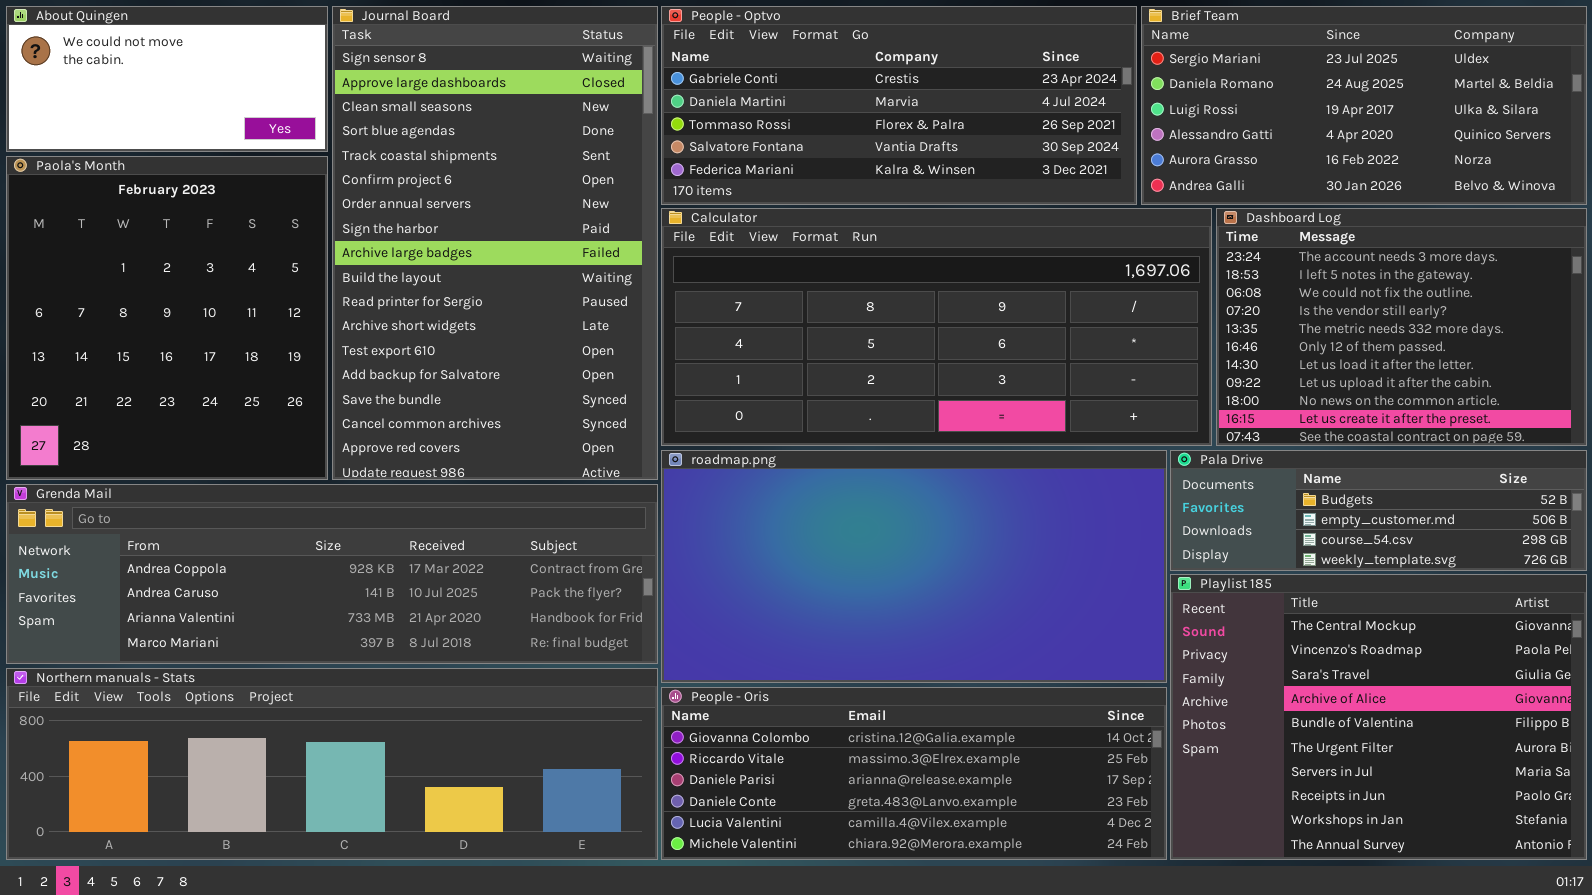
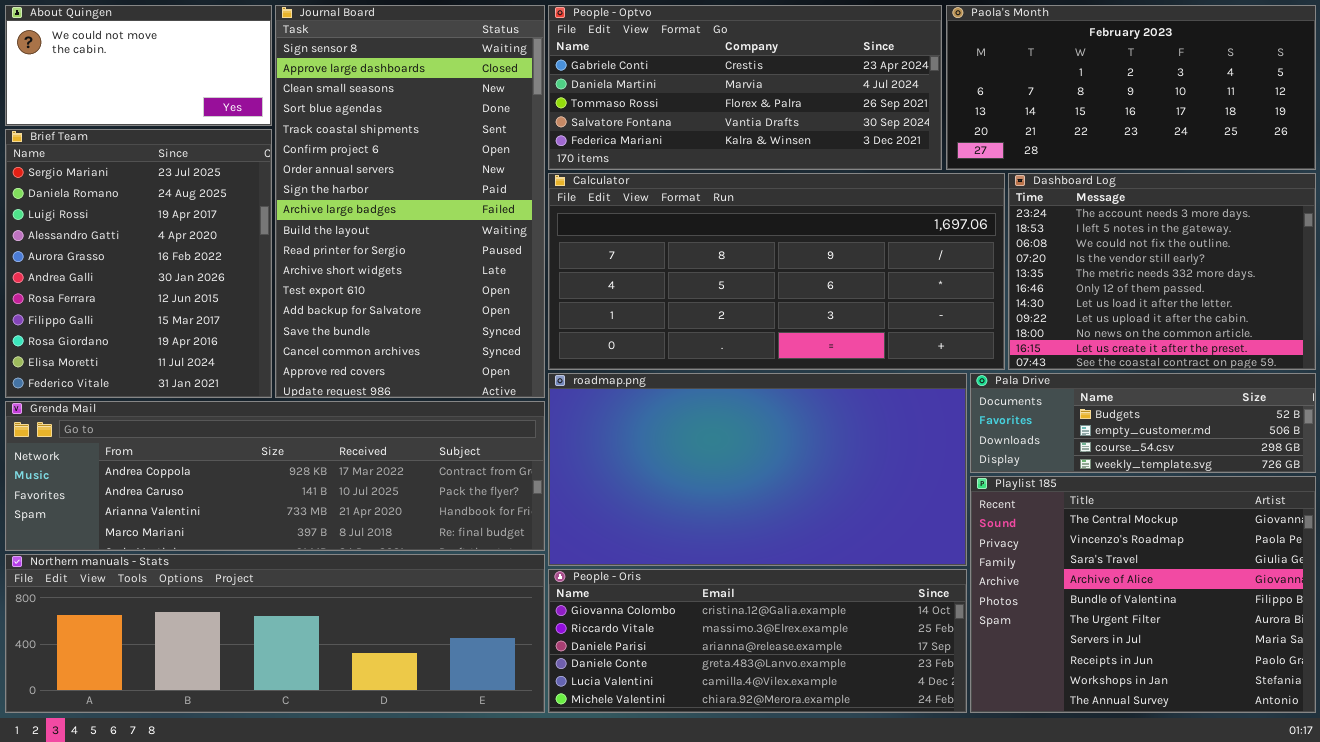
Brief Team: [1141,6,1587,205] -> [5,129,272,398], moved, resized
Paola's Month: [6,156,328,480] -> [946,5,1316,170], moved, resized

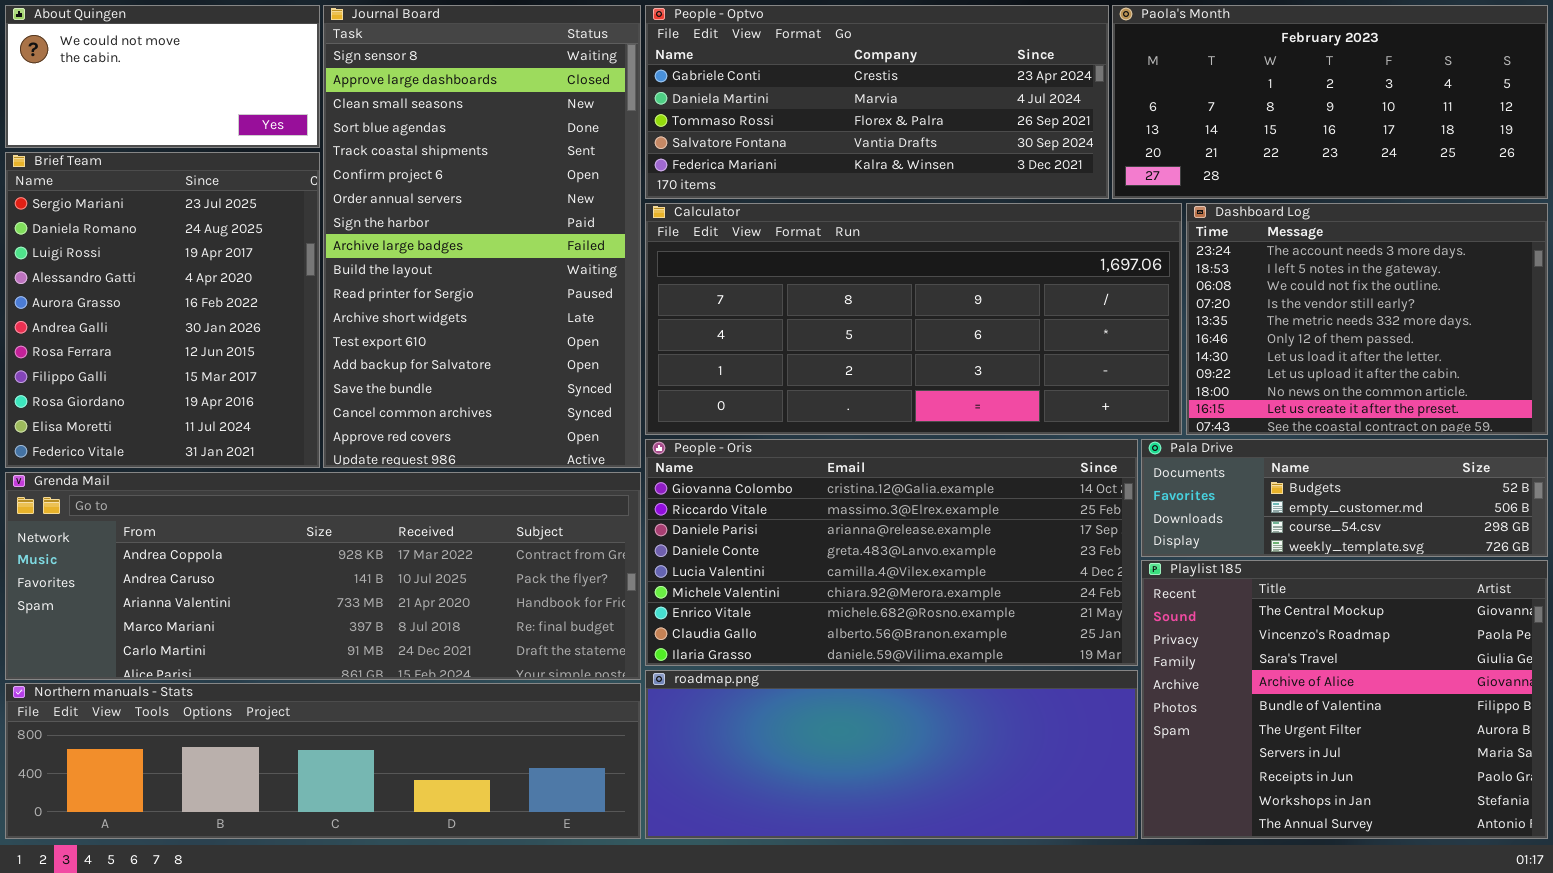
roadmap.png: [548,373,967,566] -> [645,670,1138,839], moved, resized
Grenda Mail: [5,401,545,551] -> [5,472,641,680], resized
Northern manuals - Stats: [5,554,545,713] -> [5,683,641,839], resized
People - Oris: [548,569,967,713] -> [645,439,1138,666], moved, resized

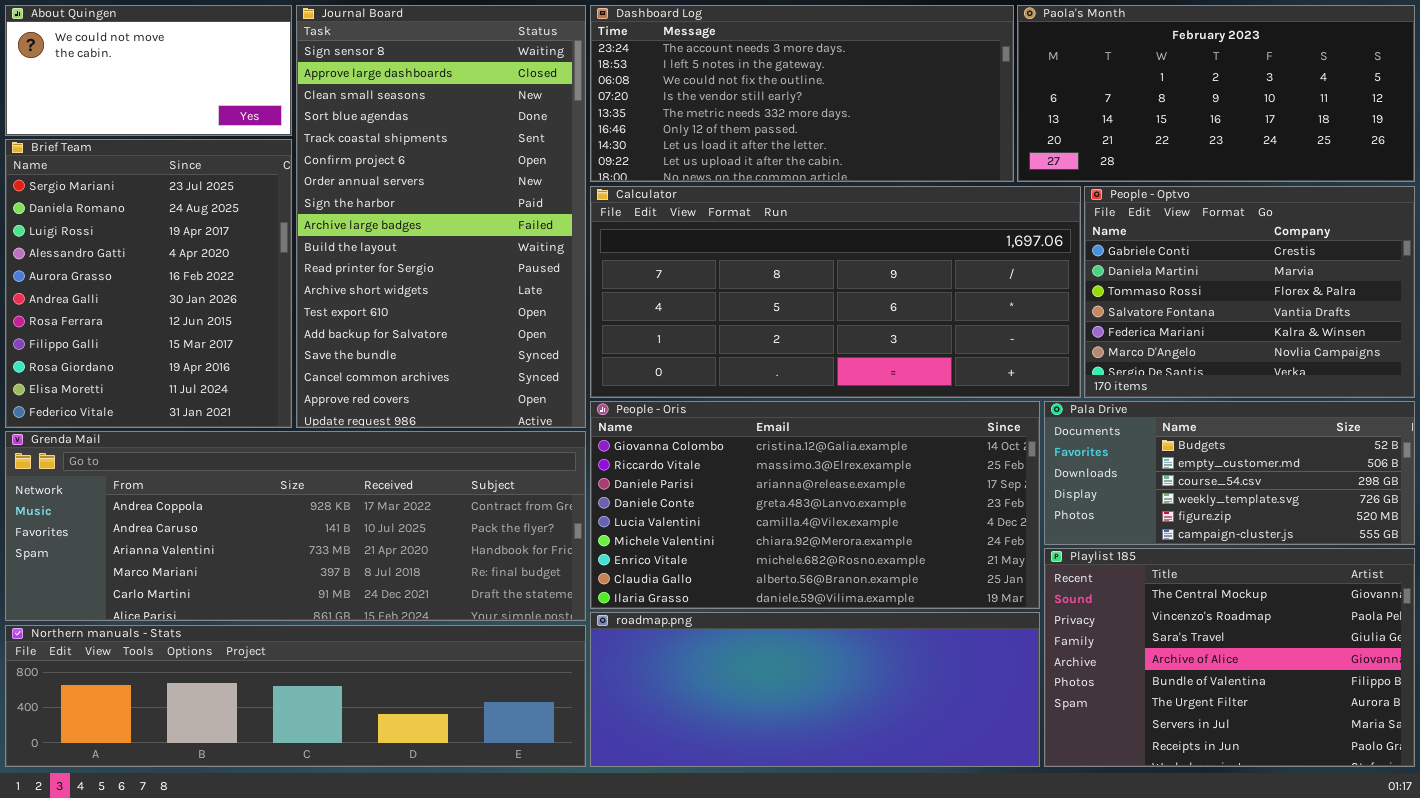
People - Optvo: [645,5,1109,199] -> [1084,186,1415,398], moved, resized
Dashboard Log: [1186,203,1548,435] -> [590,5,1014,182], moved, resized
Pala Drive: [1141,439,1548,557] -> [1044,401,1415,545], resized
Playlist 185: [1141,560,1548,839] -> [1044,548,1415,767], resized

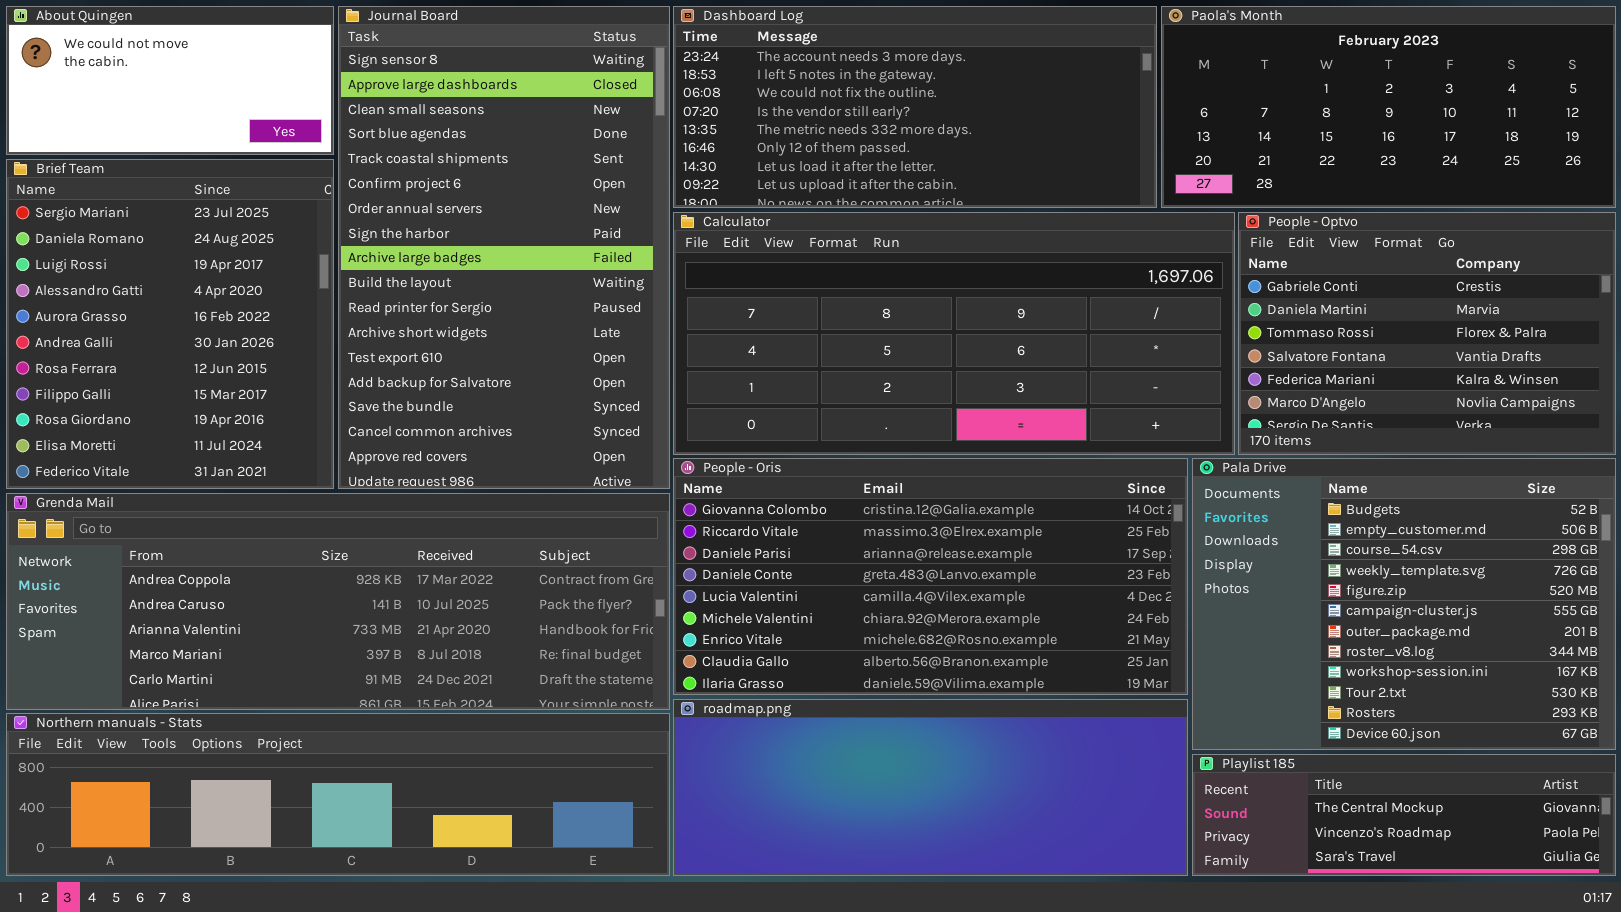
Pala Drive: [1044,401,1415,545] -> [1192,458,1616,750], resized
Playlist 185: [1044,548,1415,767] -> [1192,754,1616,876], resized

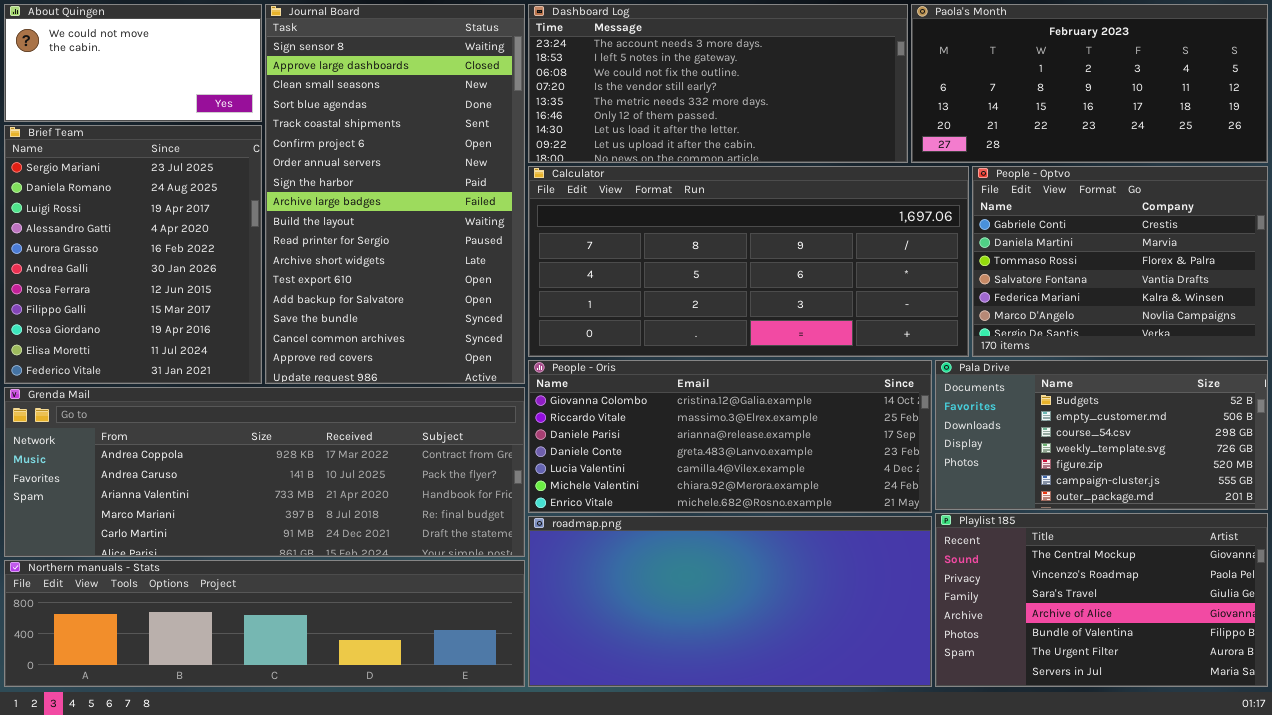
People - Oris: [673,458,1188,695] -> [528,360,932,513], resized
Pala Drive: [1192,458,1616,750] -> [935,360,1268,510], resized
roadmap.png: [673,699,1188,876] -> [528,516,932,687], resized
Playlist 185: [1192,754,1616,876] -> [935,513,1268,687], resized

